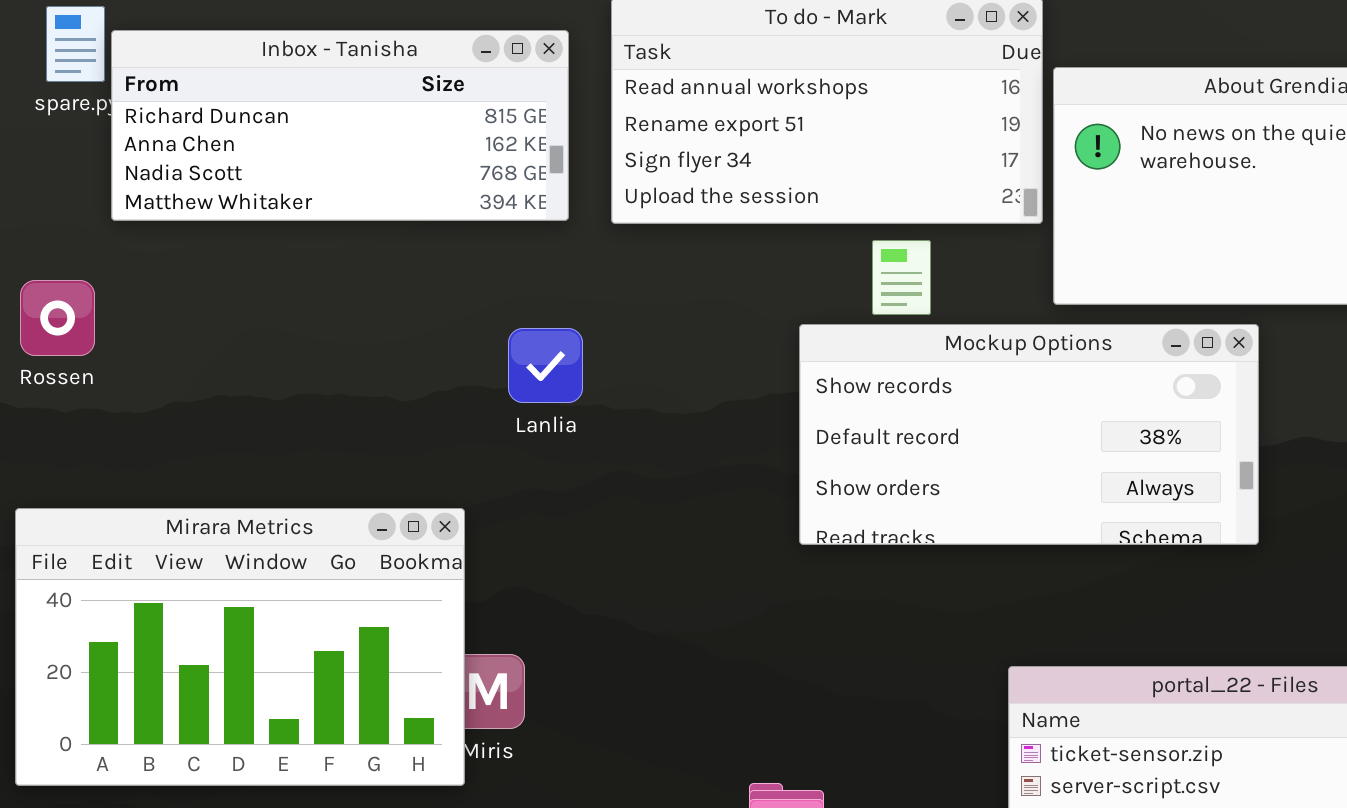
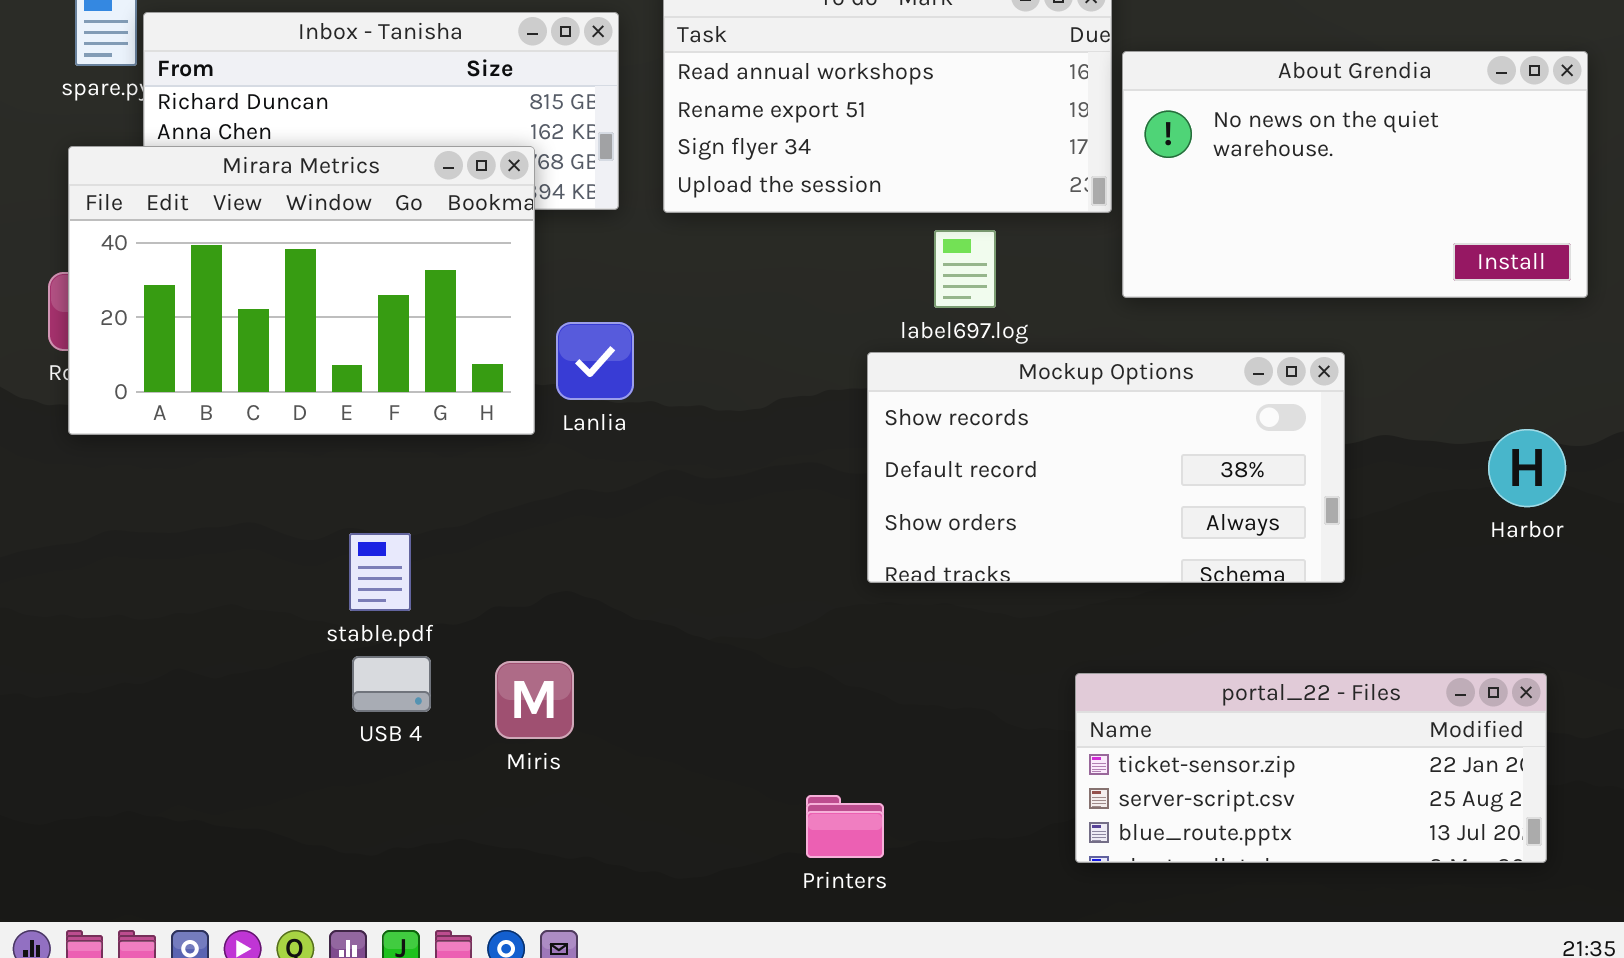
Mockup Options: [799,324,1259,545] -> [867,352,1345,583], moved
Mirara Metrics: [15,508,465,786] -> [68,146,535,435], moved

